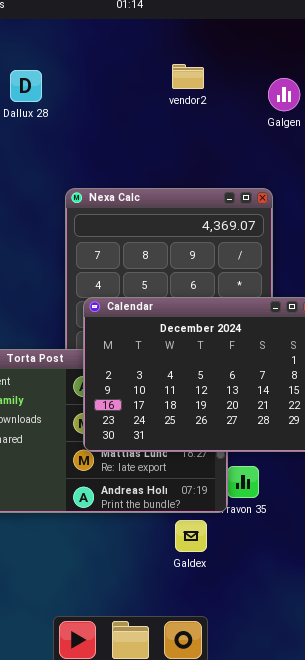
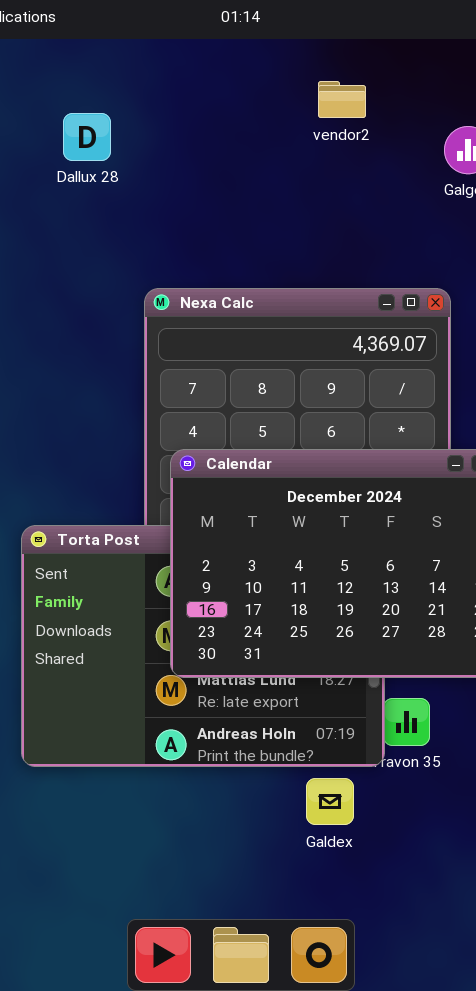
vendor2: [172,64,204,89] -> [318,81,366,118], moved

